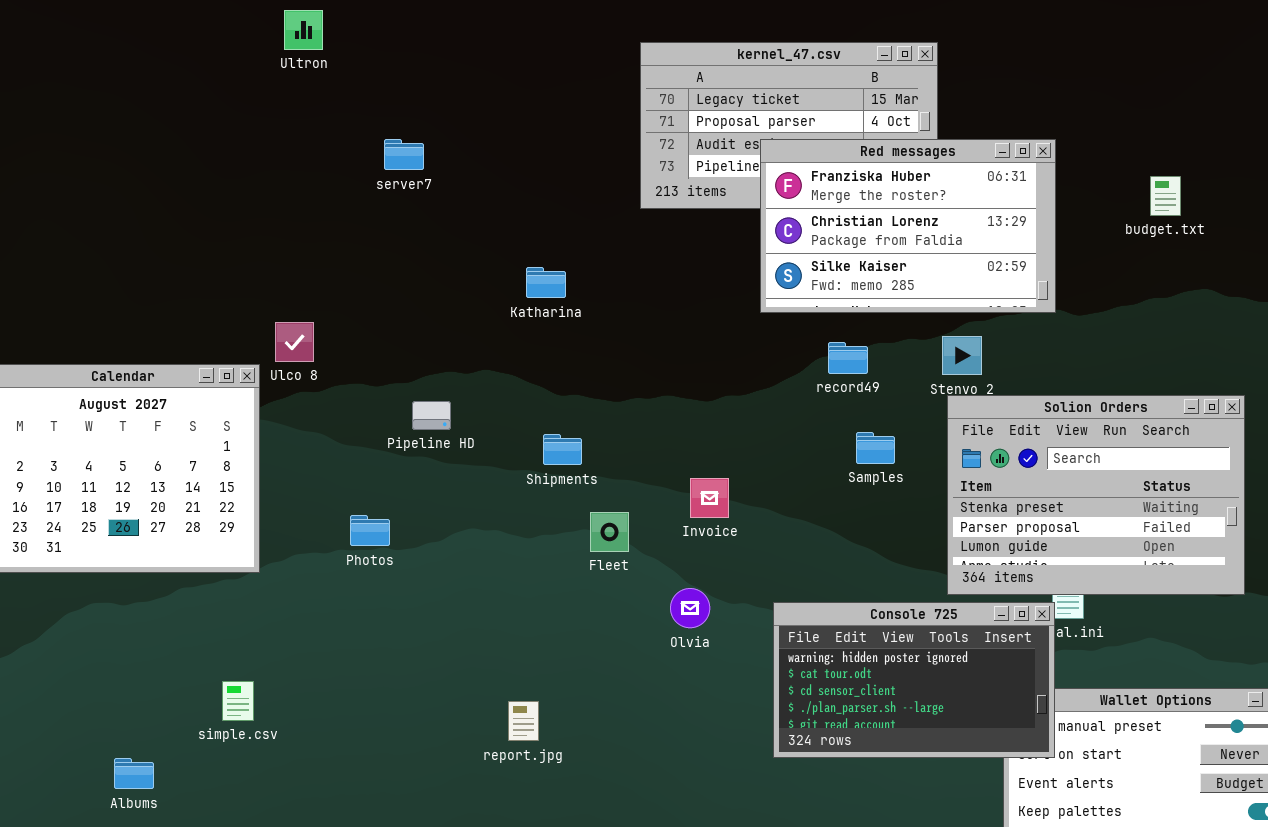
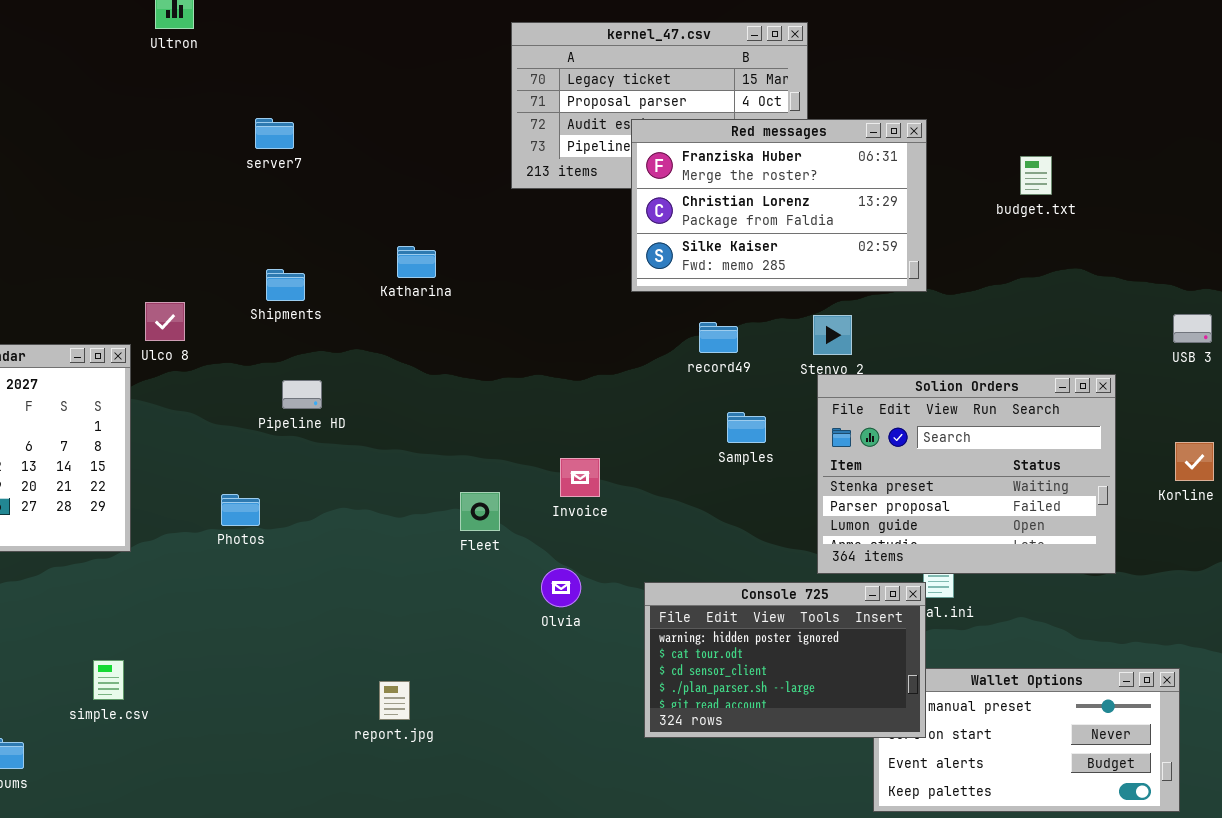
Shipments: [543,434,582,465] -> [266,269,305,301], moved

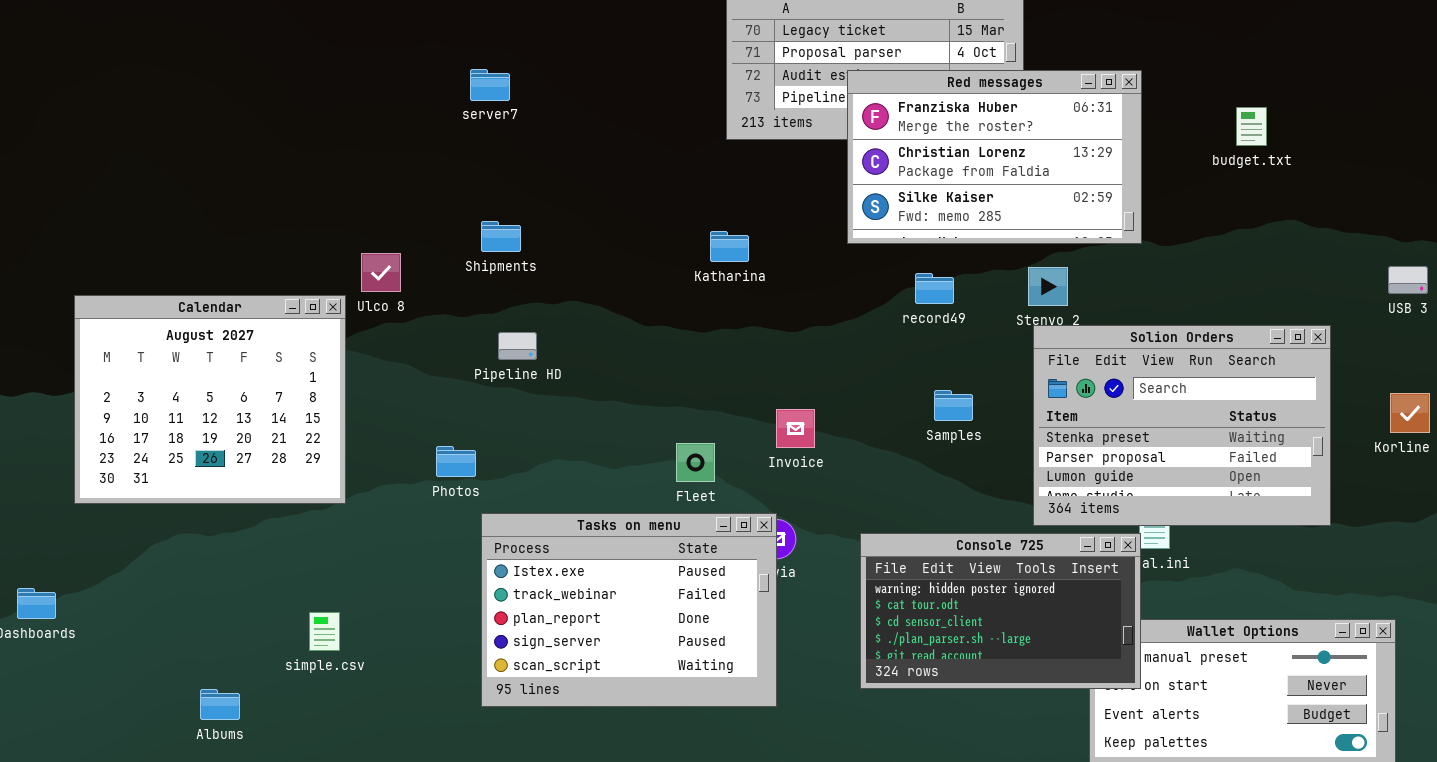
Katharina: [397,246,436,278] -> [710,231,749,262], moved
Samples: [727,412,766,443] -> [934,390,973,421], moved
Tasks on menu: none -> [481,513,777,707], opened

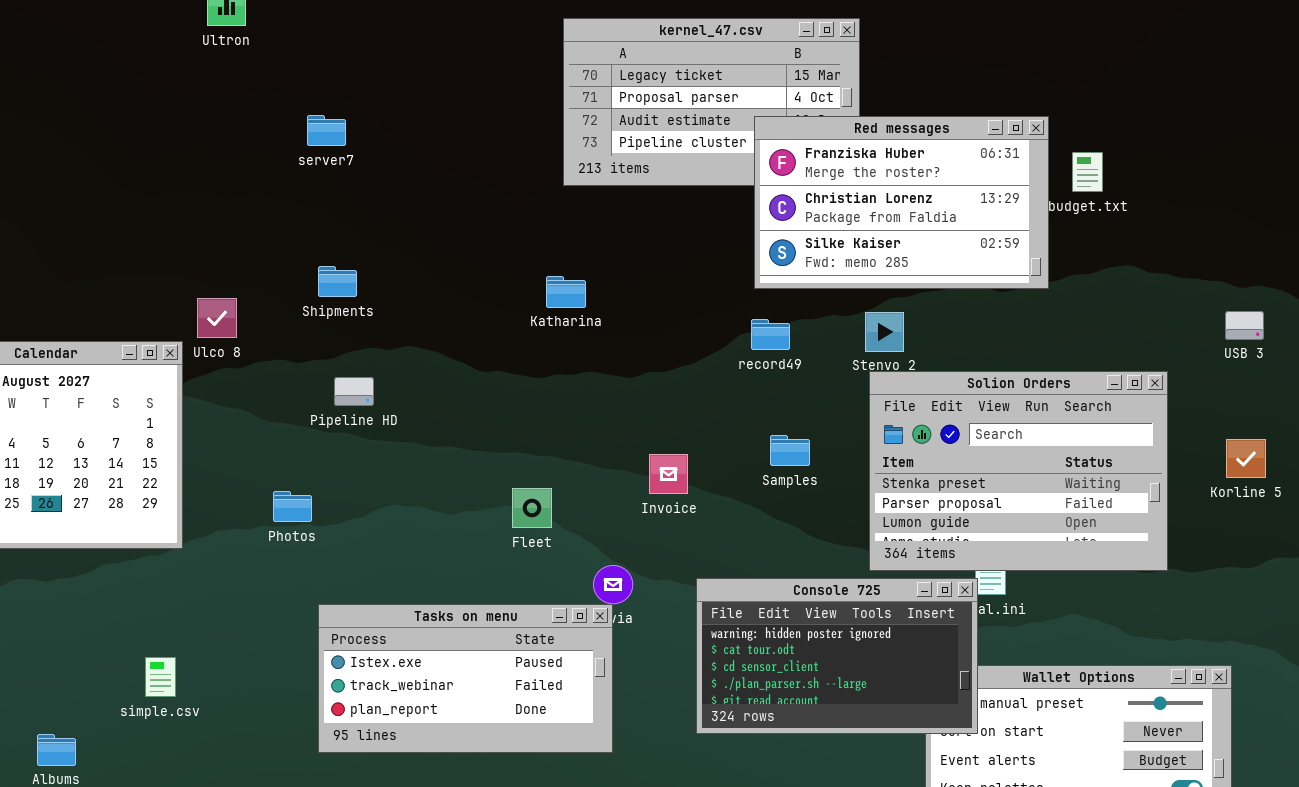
Red messages: [847,70,1142,244] -> [754,116,1049,289], moved
Invoice: [776,409,815,448] -> [649,454,688,494], moved
Tasks on menu: [481,513,777,707] -> [318,604,613,753], resized

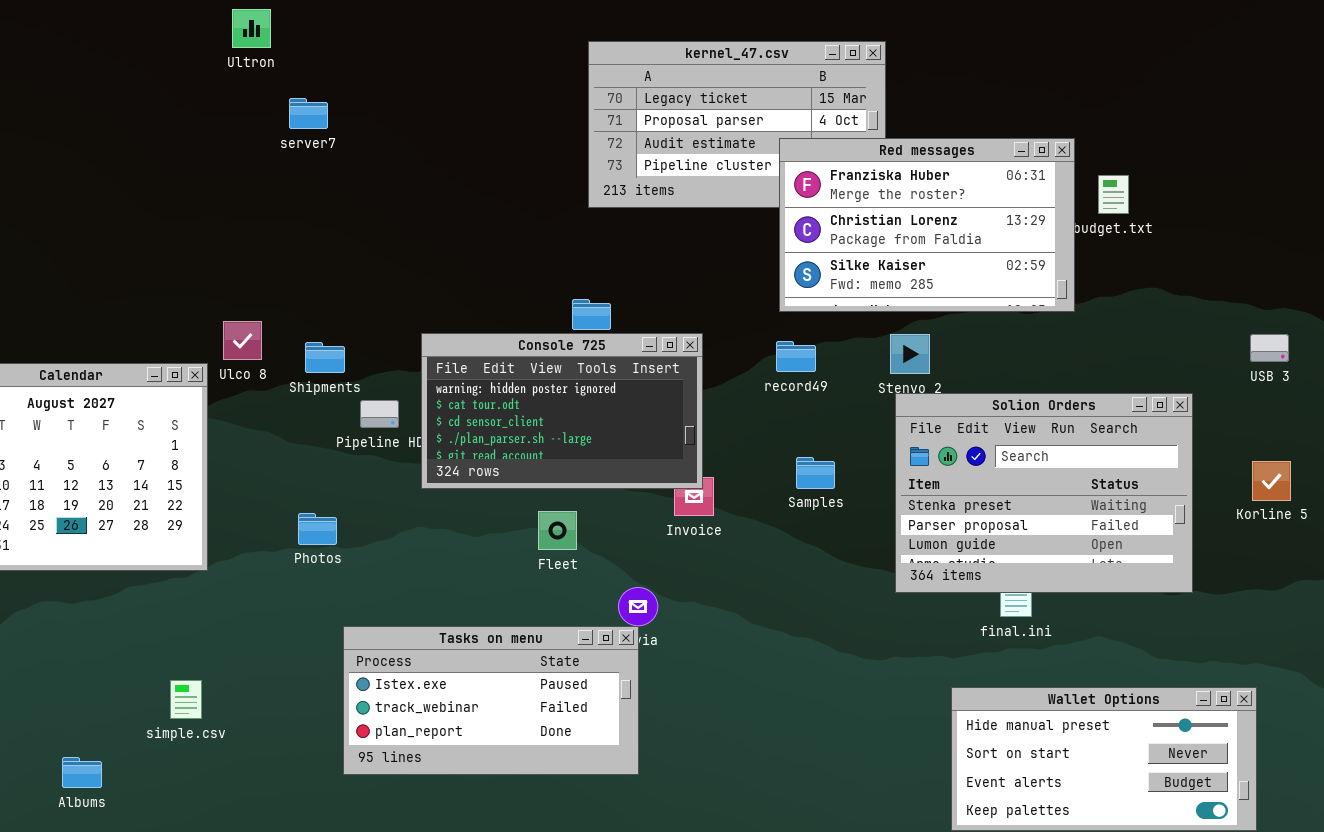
server7: [307,115,346,146] -> [289,98,328,129], moved
Shipments: [318,266,357,297] -> [305,342,345,373], moved
Console 725: [696,578,978,734] -> [421,333,703,489], moved

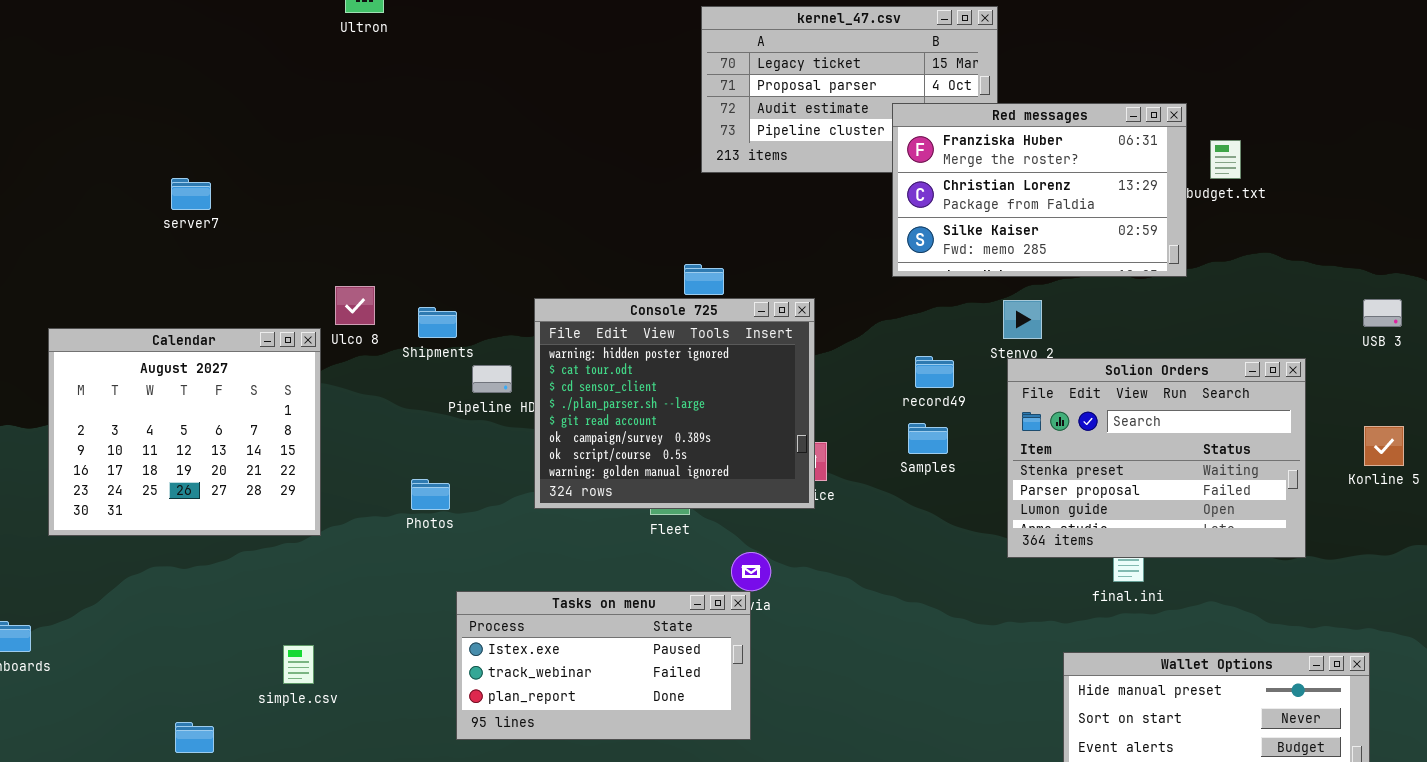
server7: [289,98,328,129] -> [171,178,211,210], moved
Console 725: [421,333,703,489] -> [534,298,815,509], resized
record49: [776,341,816,372] -> [915,356,954,388], moved

